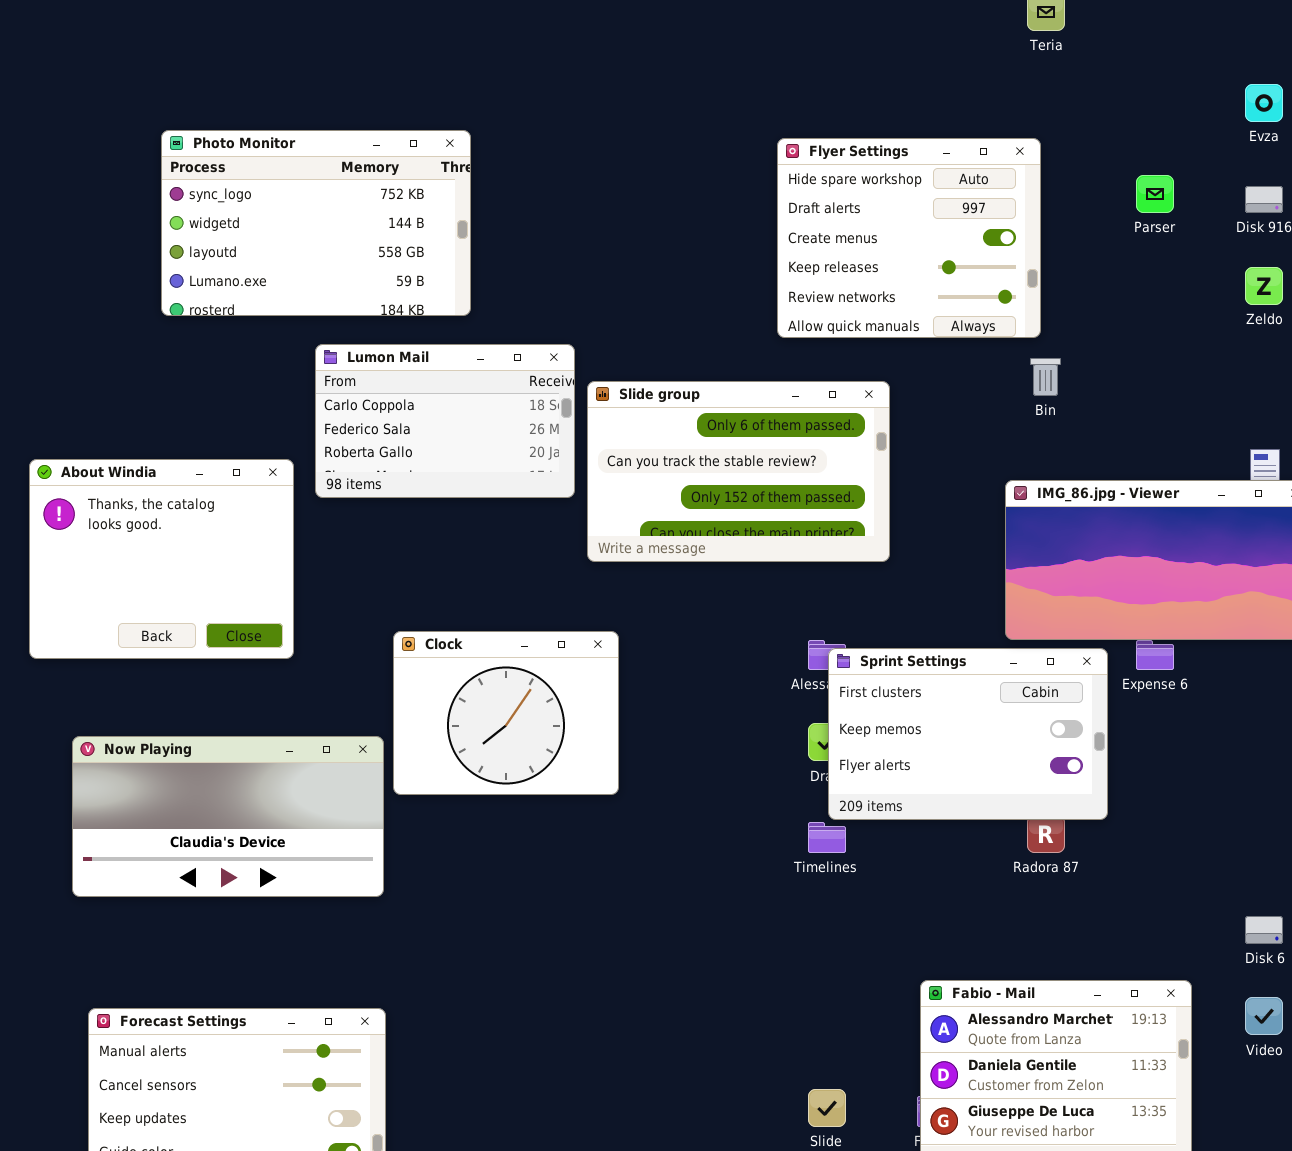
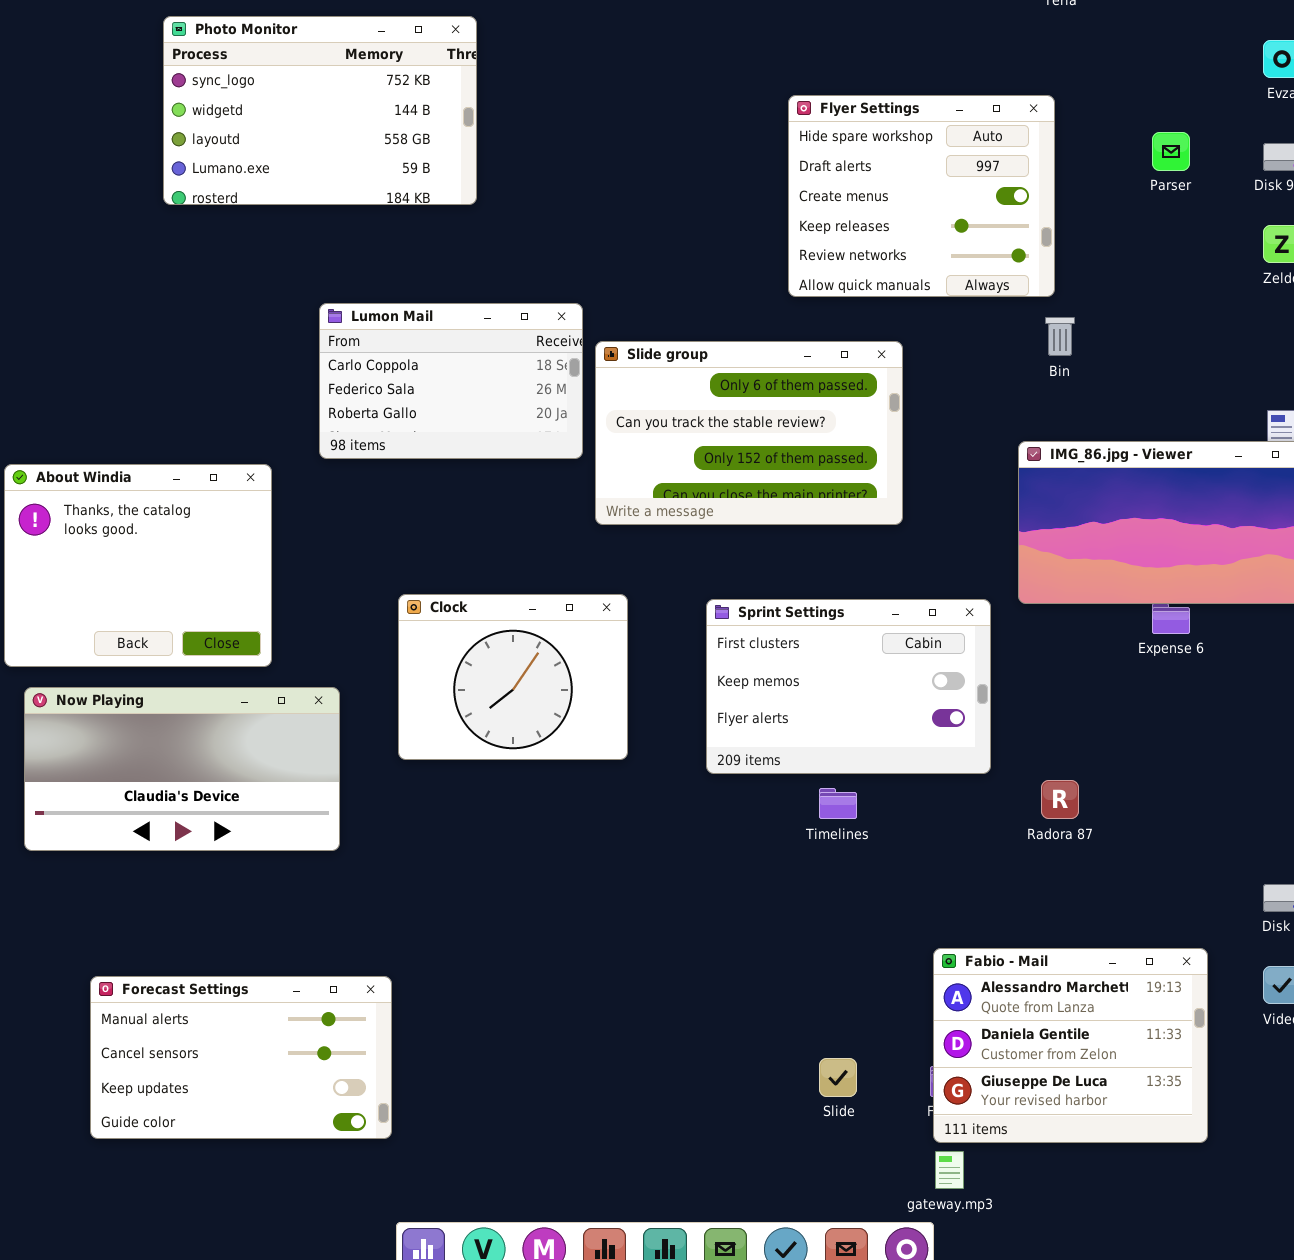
Photo Monitor: [161,130,471,316] -> [163,16,477,205], moved
About Windia: [29,459,294,659] -> [4,464,272,667], moved
Sprint Settings: [828,648,1108,820] -> [706,599,991,774], moved
Now Playing: [72,736,384,897] -> [24,687,340,851], moved

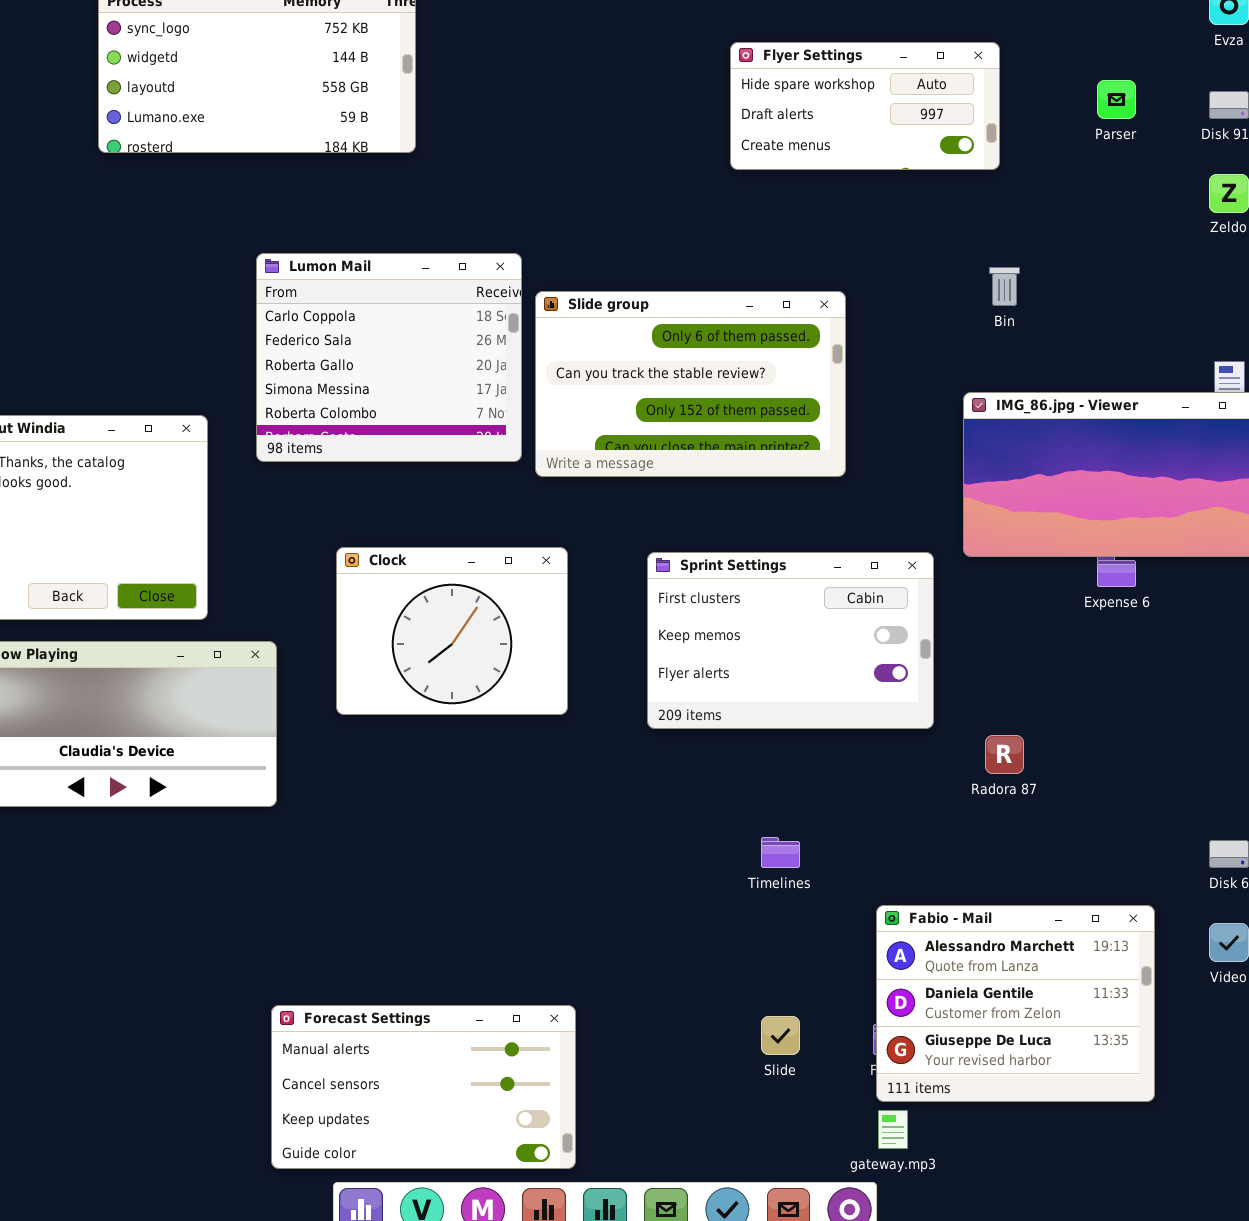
Flyer Settings: [788,95,1055,297] -> [730,42,1000,170], resized
Lumon Mail: [319,303,583,459] -> [256,253,522,462], resized
Timelines: [819,788,857,819] -> [761,837,800,868], moved
Forecast Settings: [90,976,392,1139] -> [271,1005,576,1169], moved

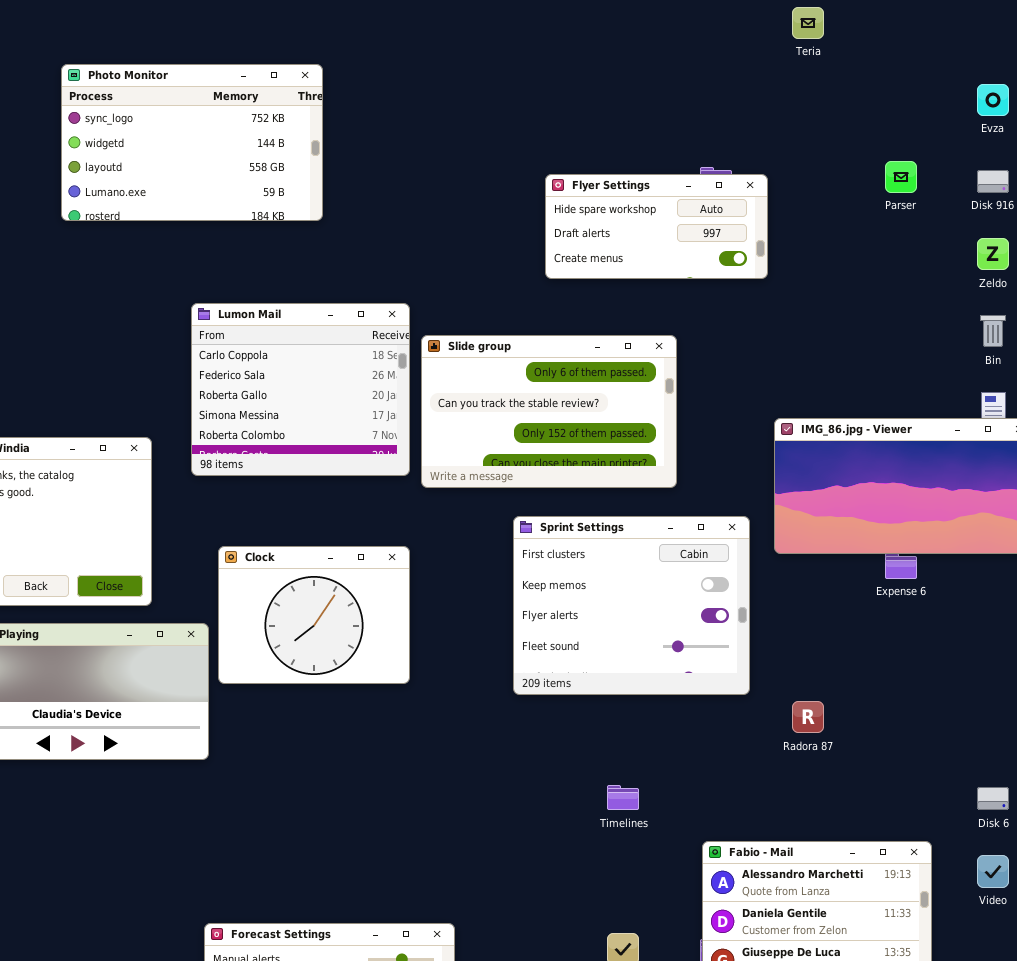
Flyer Settings: [730,42,1000,170] -> [545,174,768,279], moved
Bin: [989,267,1020,306] -> [980,315,1006,347], moved
Clock: [336,547,568,715] -> [218,546,410,684], moved
Sprint Settings: [647,552,934,729] -> [513,516,750,695], resized

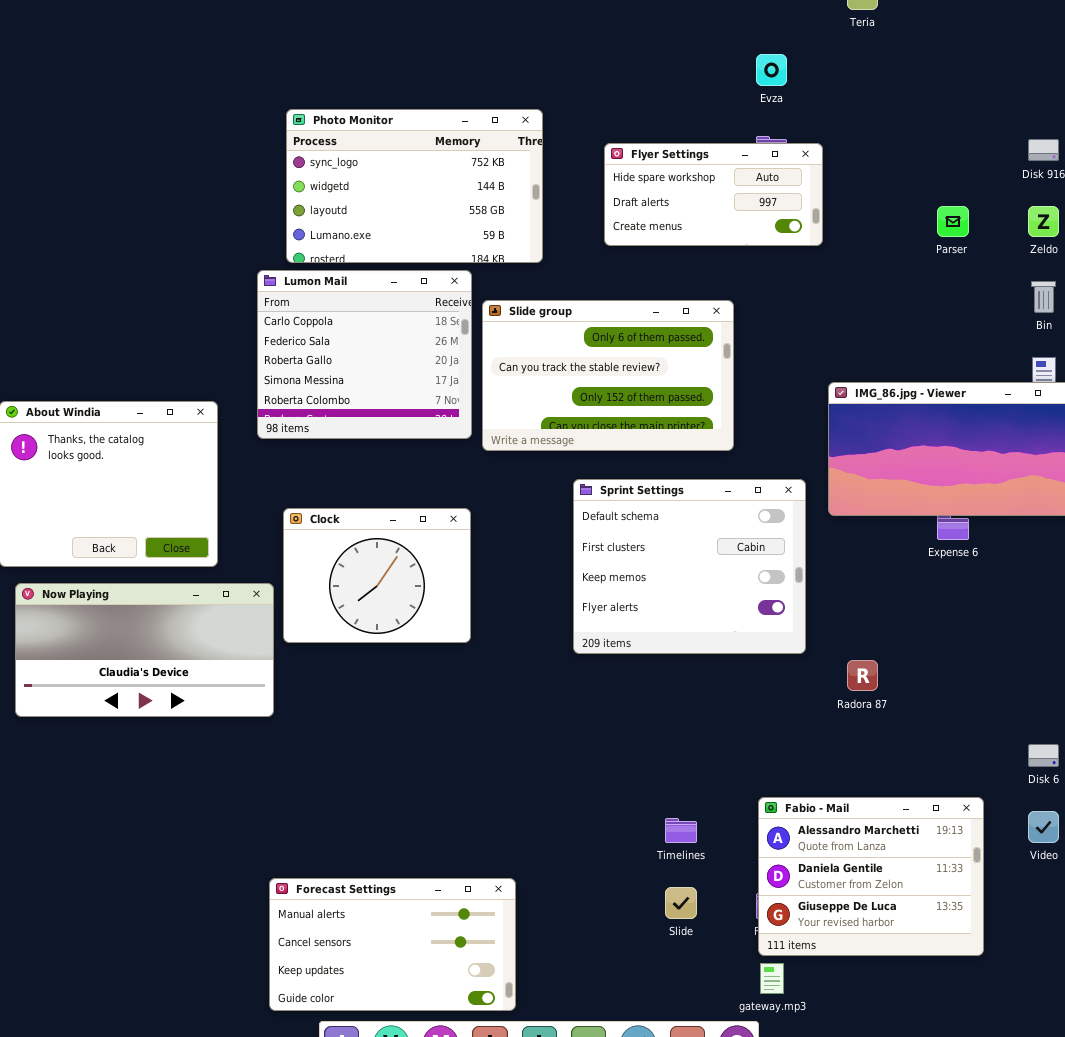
Photo Monitor: [61,64,323,221] -> [286,109,543,263], moved
Evza: [977,84,1009,116] -> [756,54,787,86], moved
Parser: [885,161,917,193] -> [937,206,969,237], moved
Sprint Settings: [513,516,750,695] -> [573,479,806,654], scrolled up 1 row
Timelines: [607,785,639,810] -> [665,818,697,843], moved

